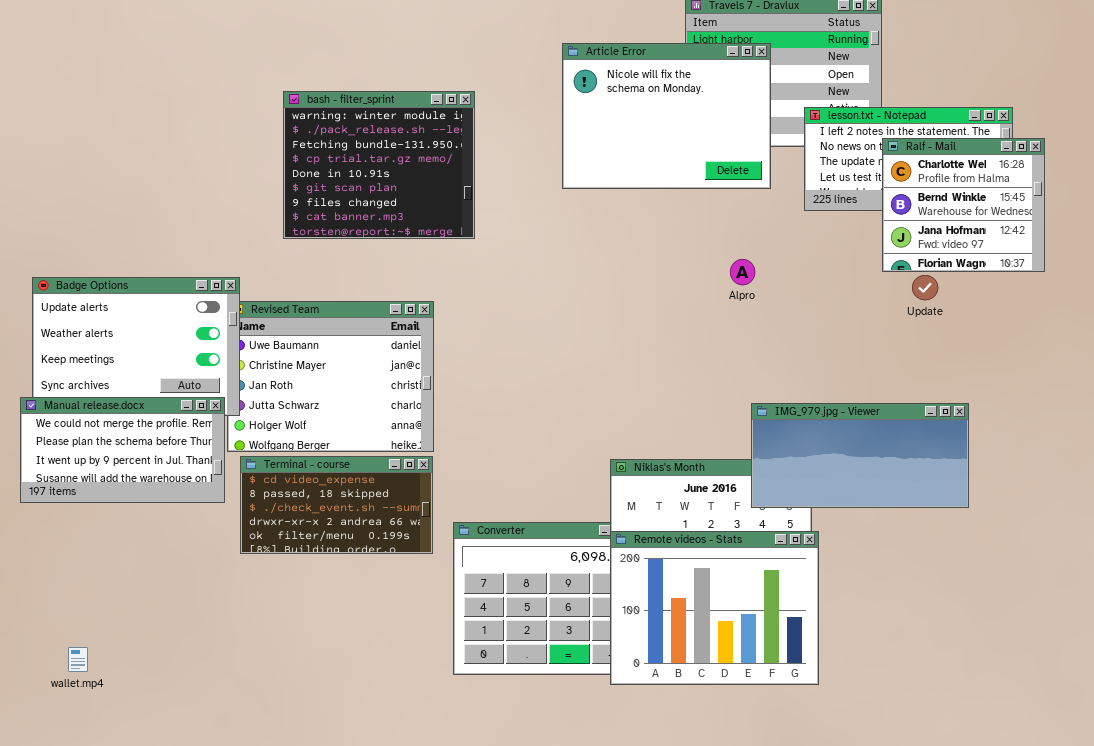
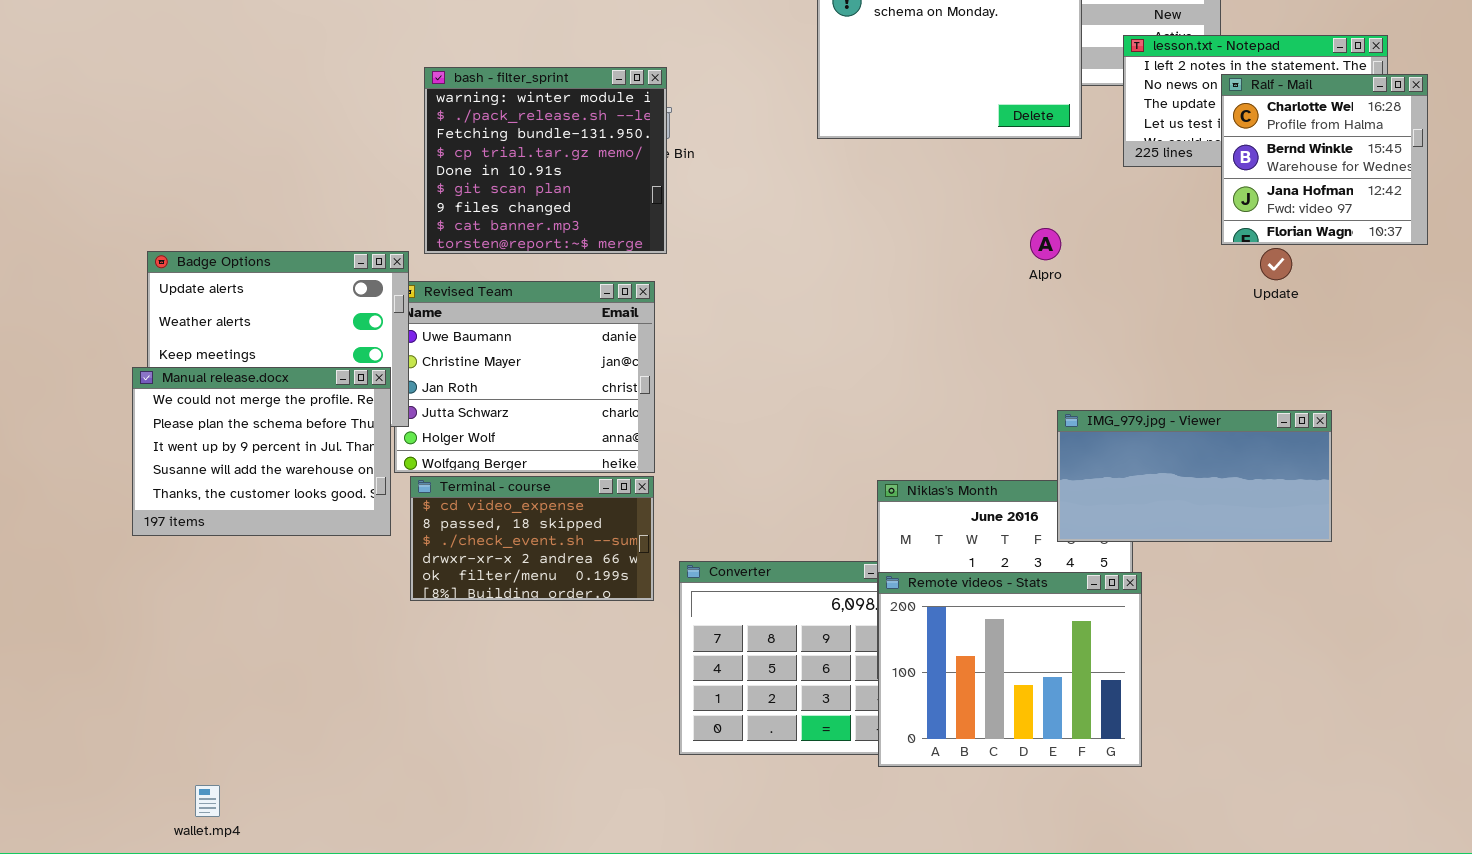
bash - filter_sprint: [283,91,475,239] -> [424,67,667,254], moved
Manual release.docx: [20,397,225,503] -> [132,367,391,536], resized
wallet.mp4: [68,647,88,672] -> [195,785,220,817], moved

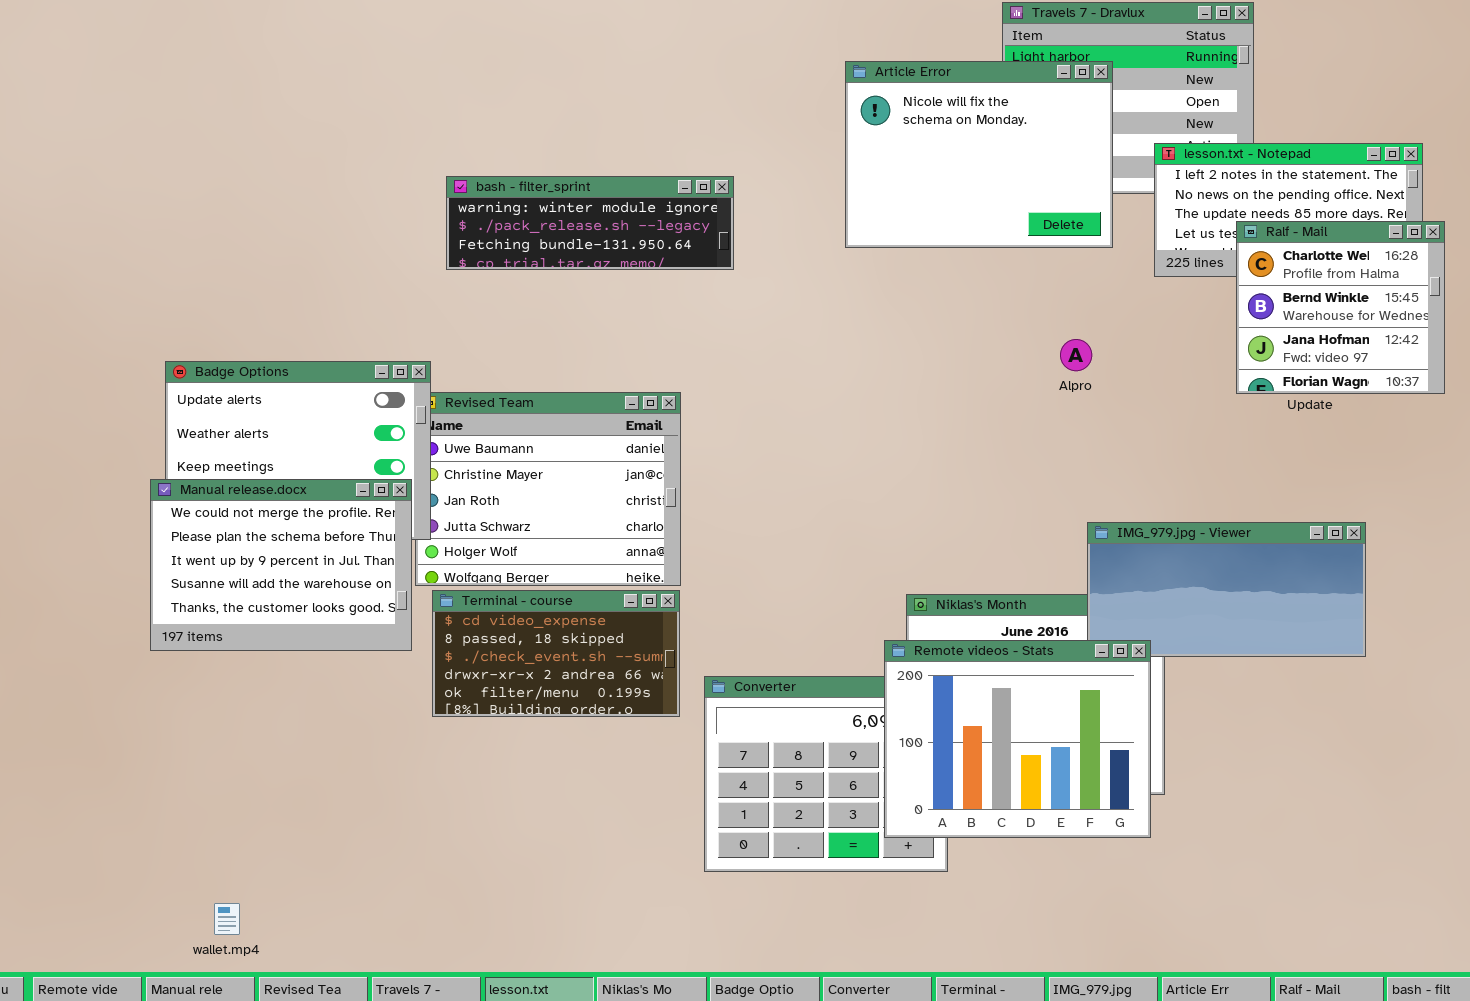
bash - filter_sprint: [424,67,667,254] -> [446,176,734,270], resized
Ralf - Mail: [1221,74,1428,245] -> [1236,221,1445,394], moved
Remote videos - Stats: [878,572,1142,767] -> [884,640,1151,838], moved

